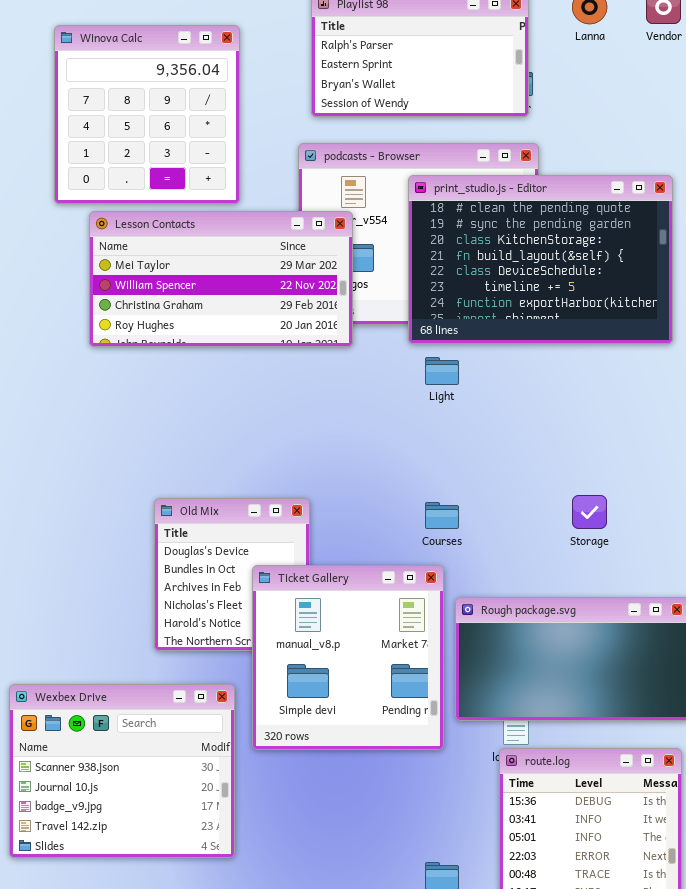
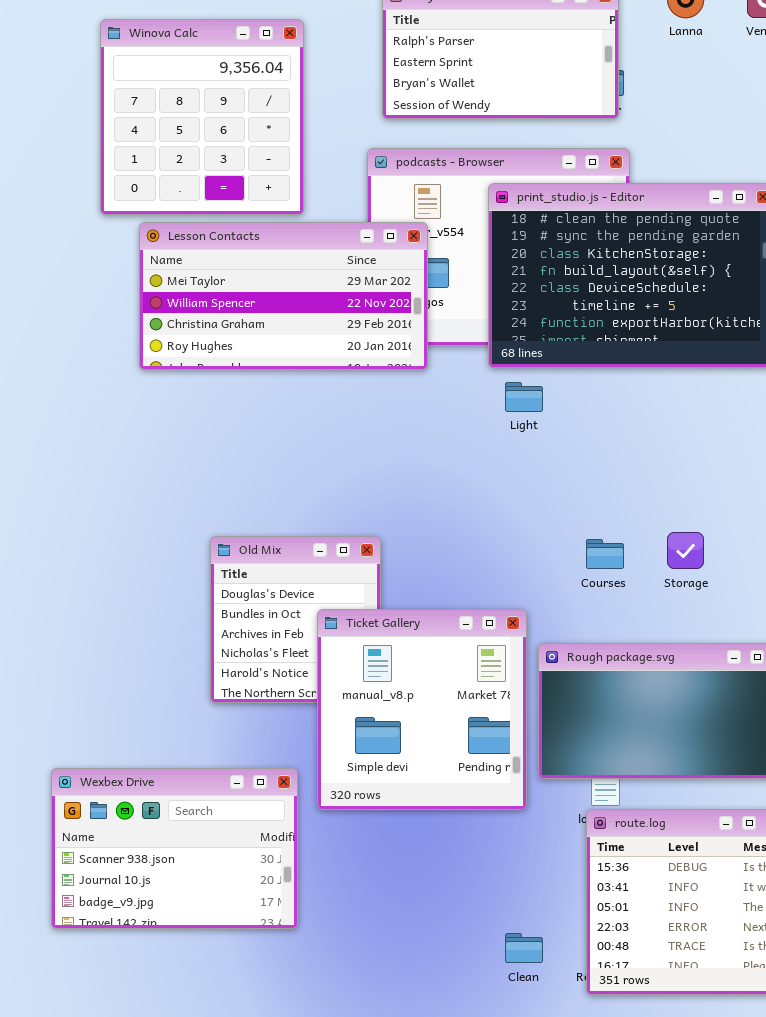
Courses: [425,502,459,529] -> [586,539,624,569], moved
Wexbex Drive: [9,684,235,858] -> [51,768,298,929], resized

